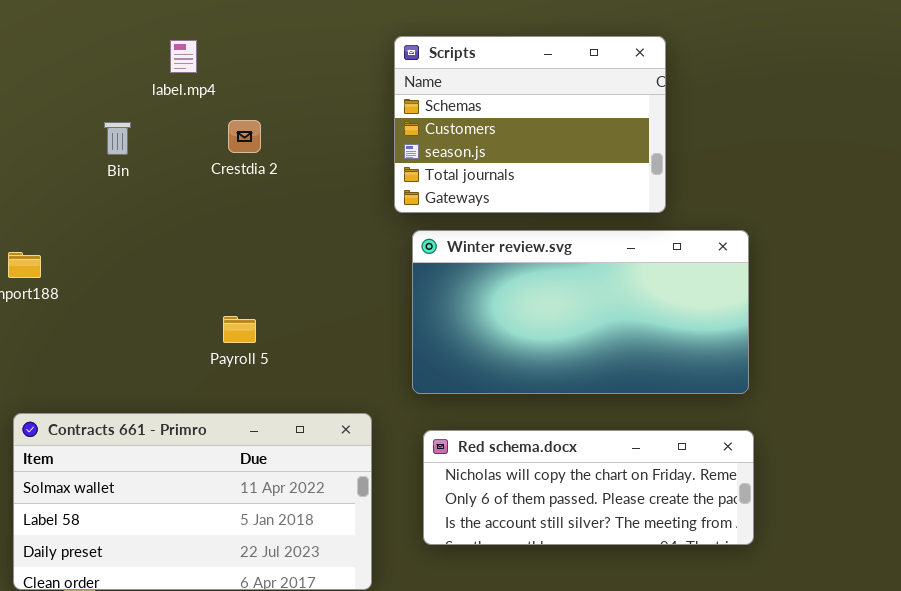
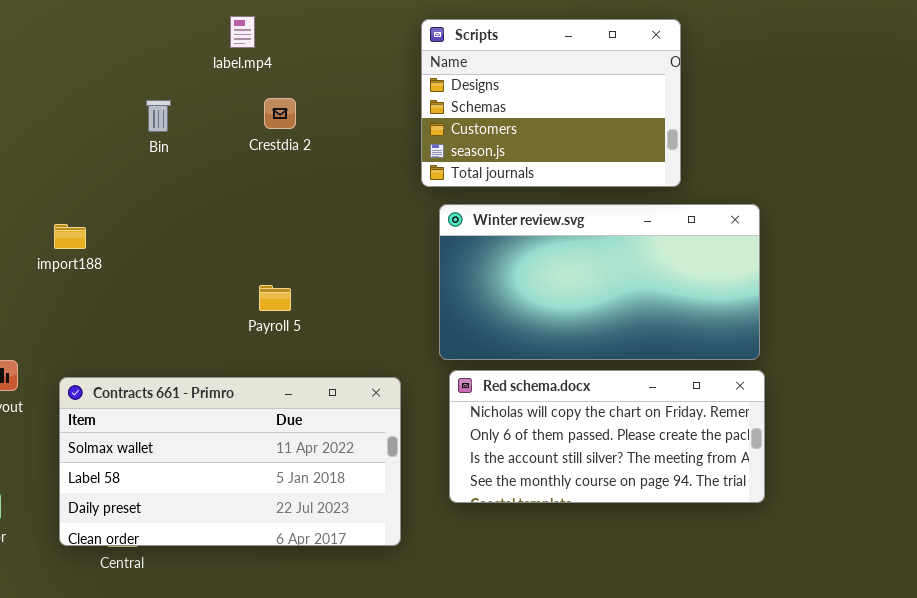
Scripts: [394,36,666,213] -> [421,19,681,187], scrolled up 1 row
label.mp4: [170,40,197,73] -> [230,16,255,48], moved
Red schema.docx: [423,430,754,545] -> [449,370,765,503], resized

